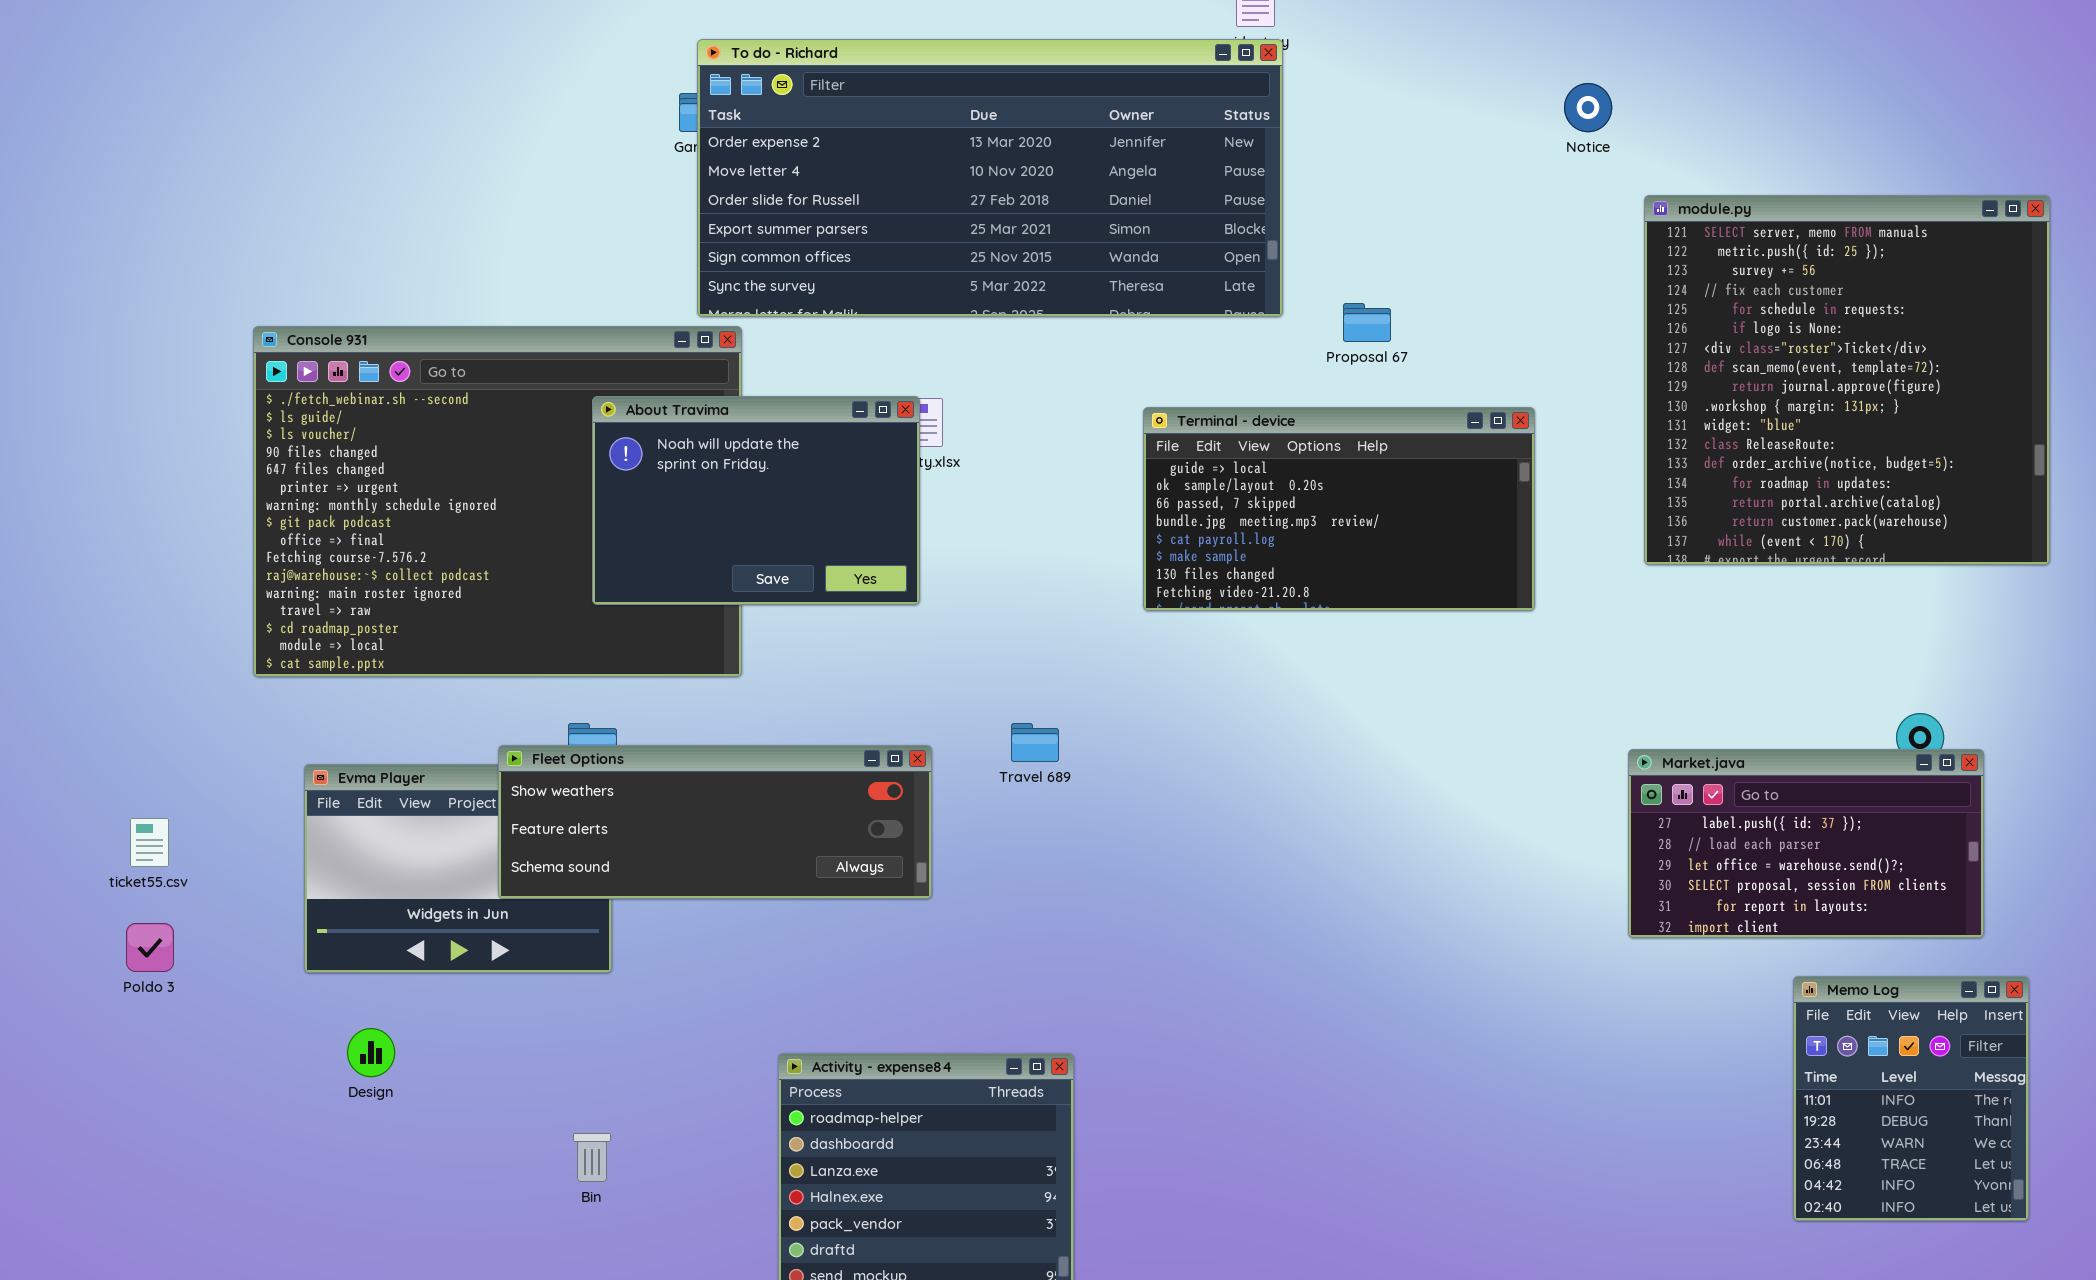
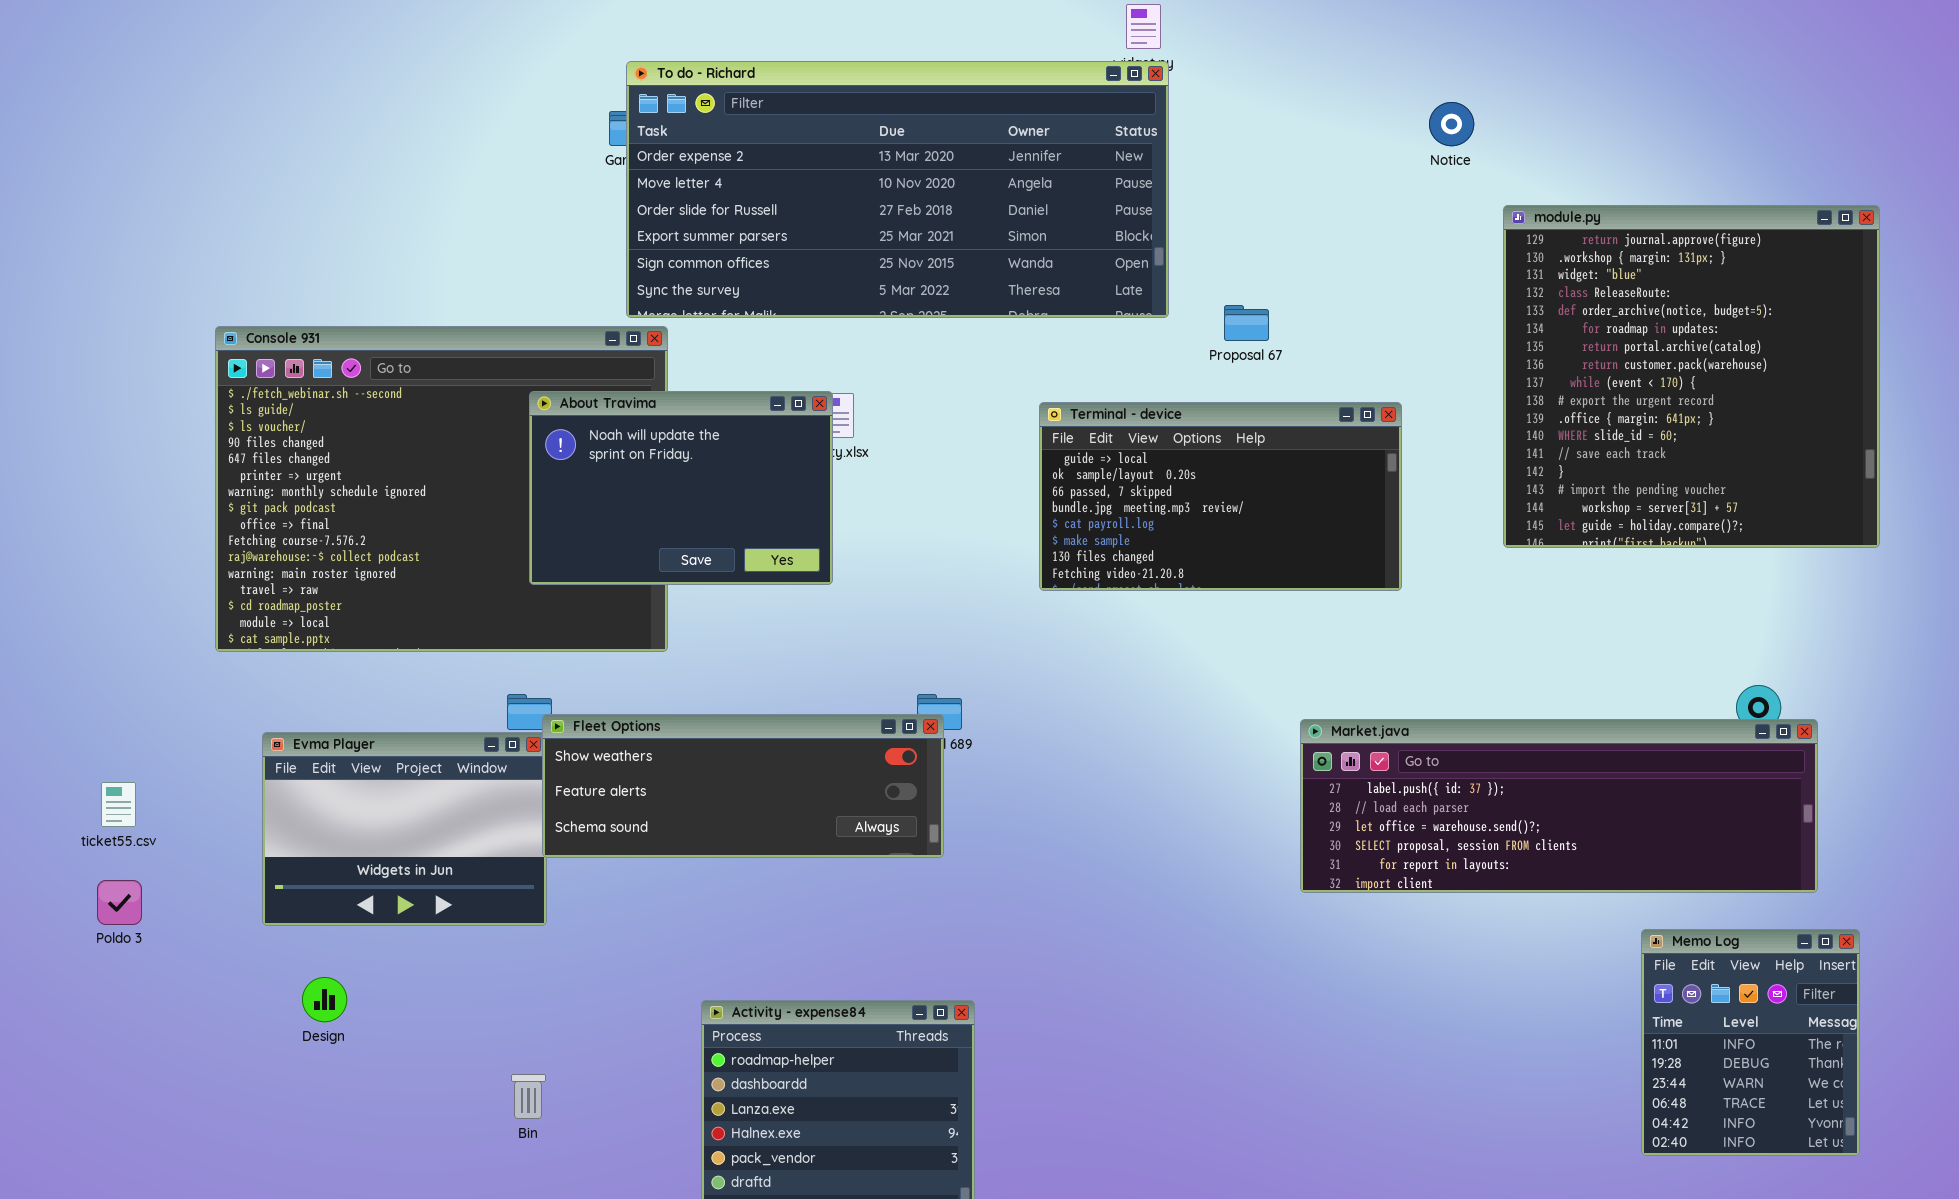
module.py: [1644,195,2050,565] -> [1503,205,1880,548], scrolled down 8 rows
Fleet Options: [498,745,932,899] -> [542,714,944,858], moved
Market.java: [1628,749,1984,938] -> [1300,719,1818,893], resized

